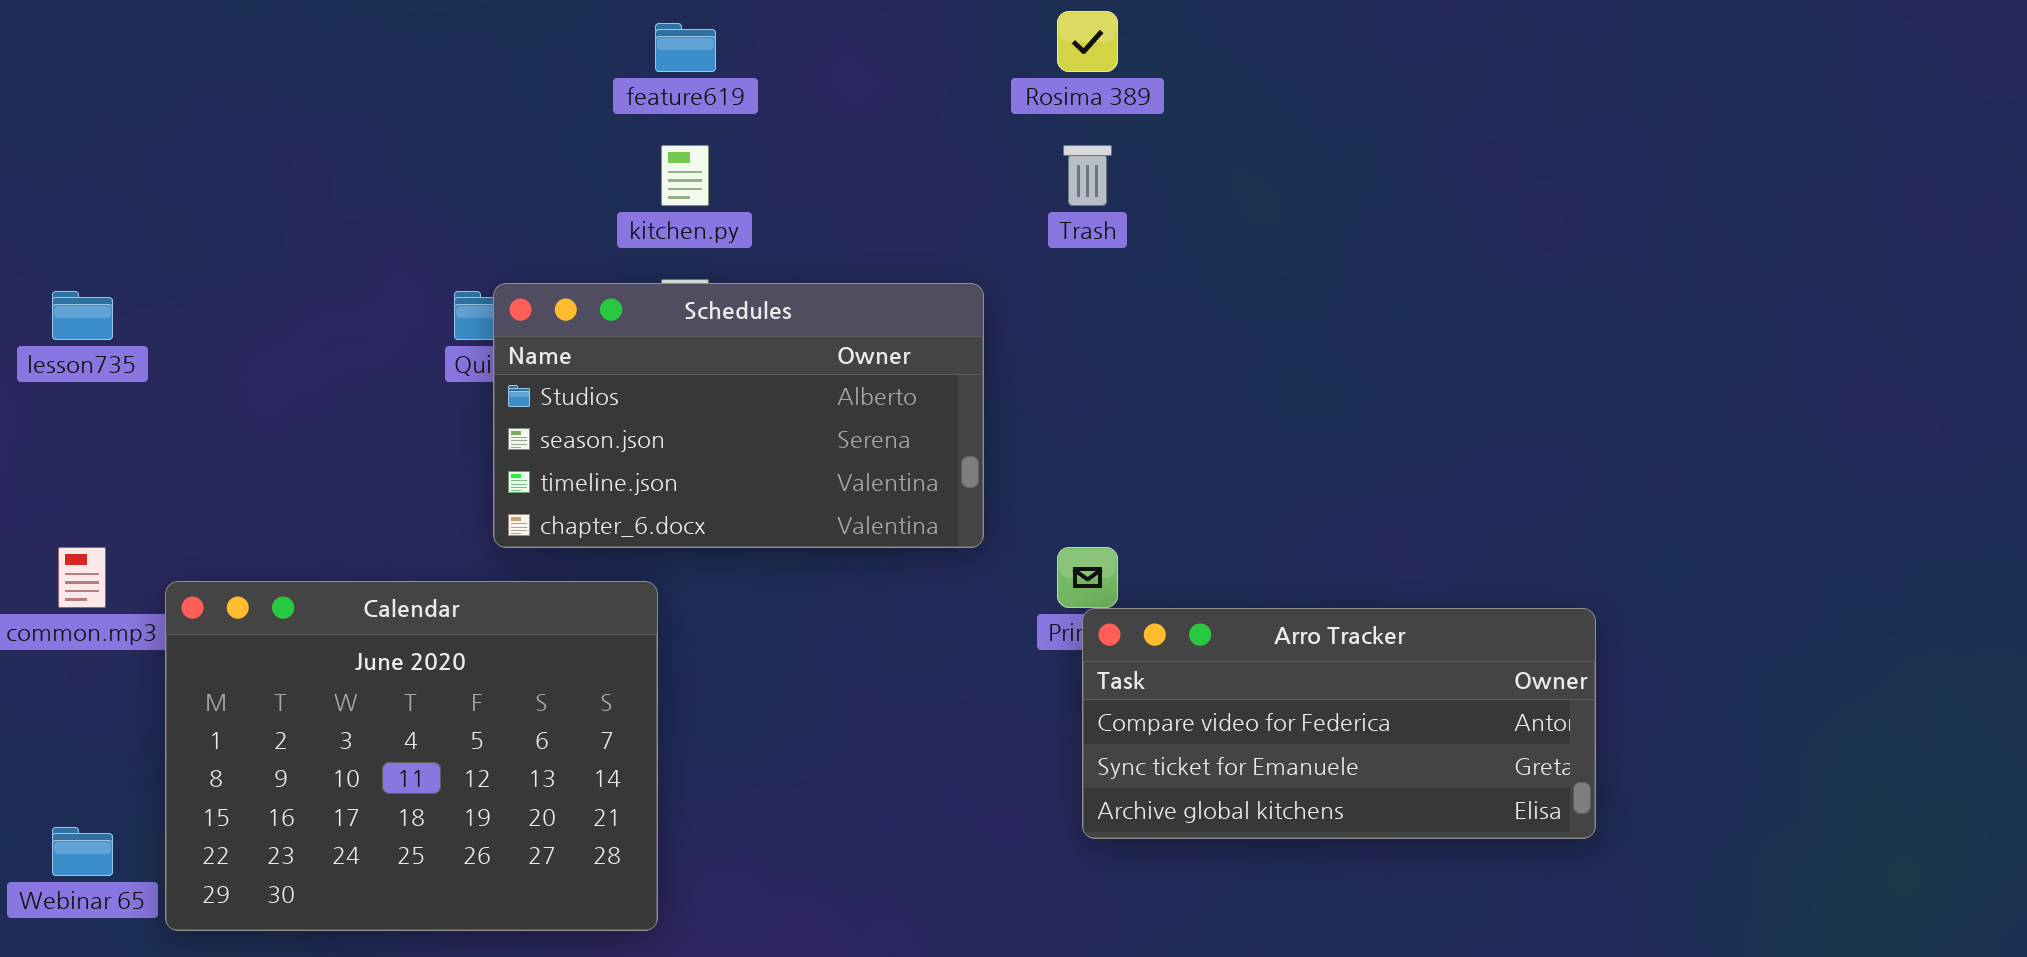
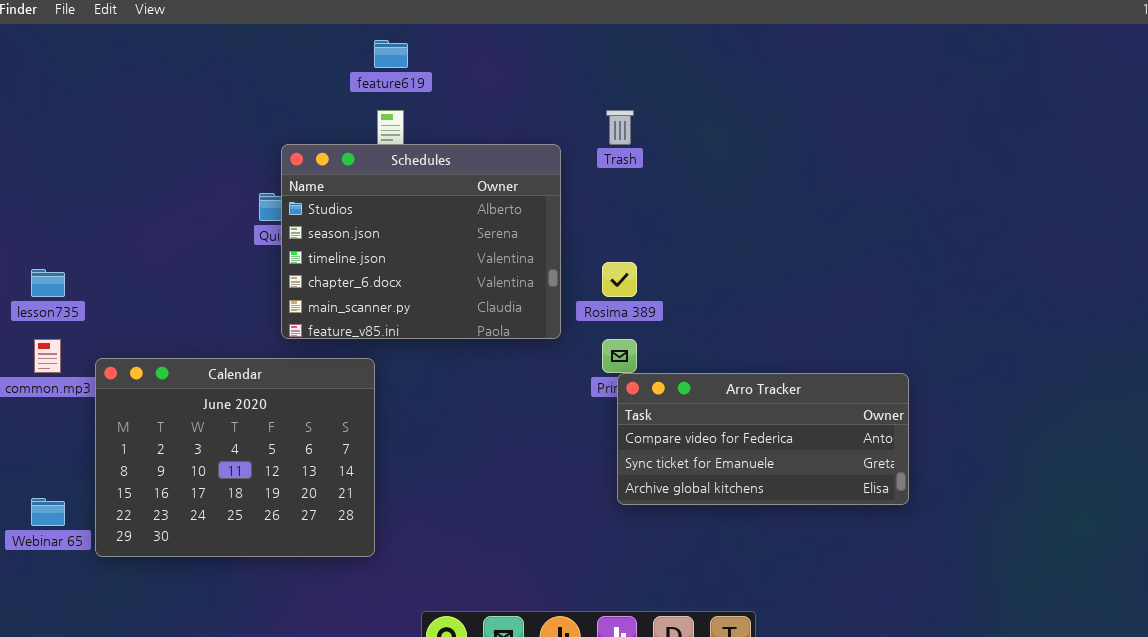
Rosima 389: [1057,11,1118,72] -> [602,262,637,297], moved
Schedules: [493,283,984,548] -> [281,144,561,339], resized
lesson735: [52,291,113,340] -> [31,269,65,297], moved

